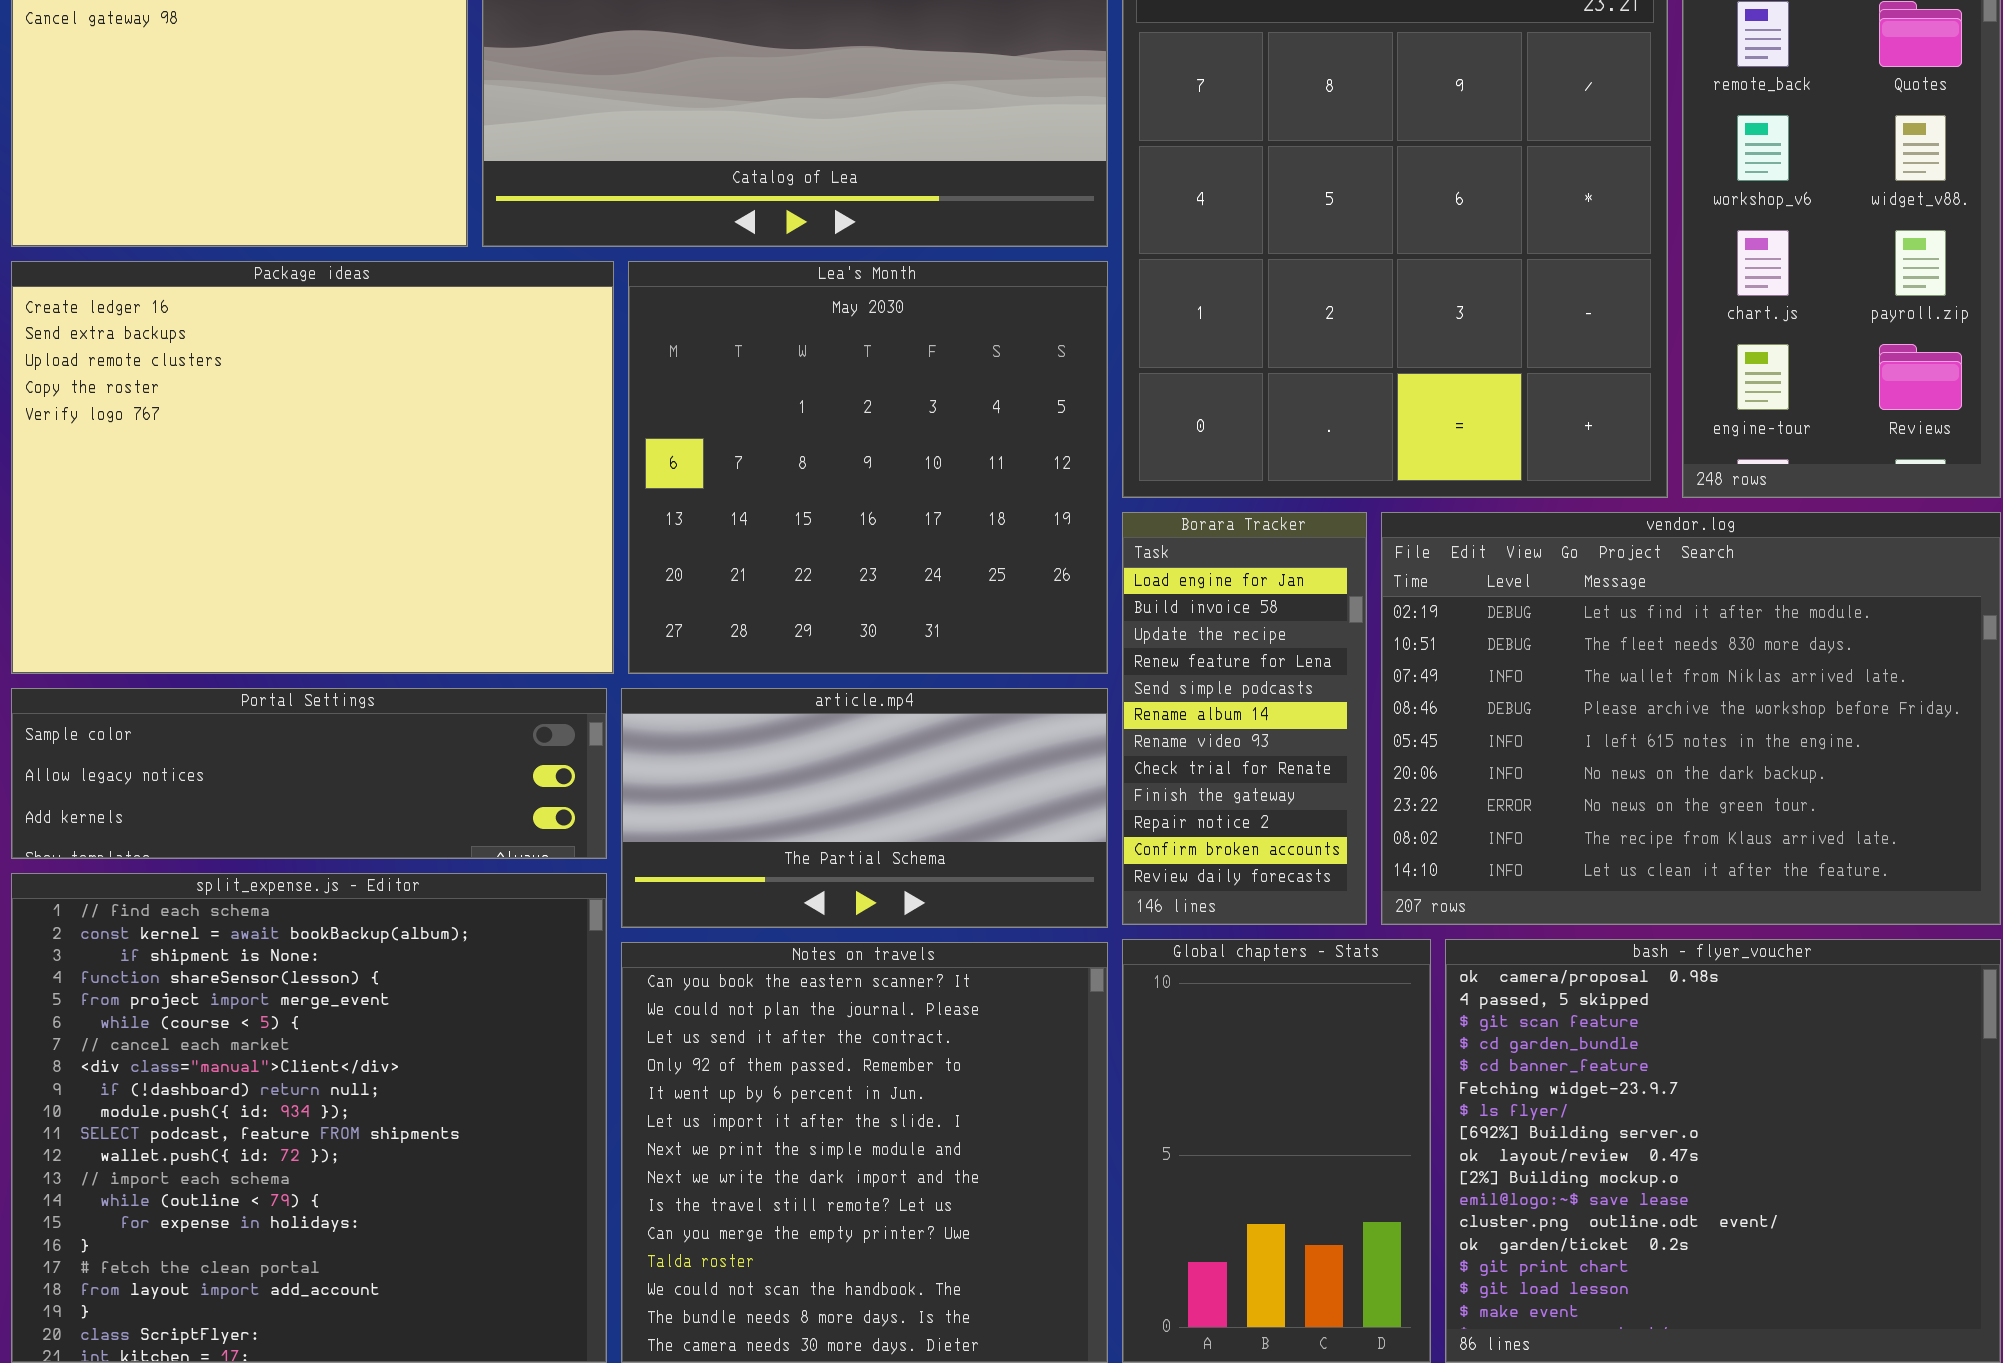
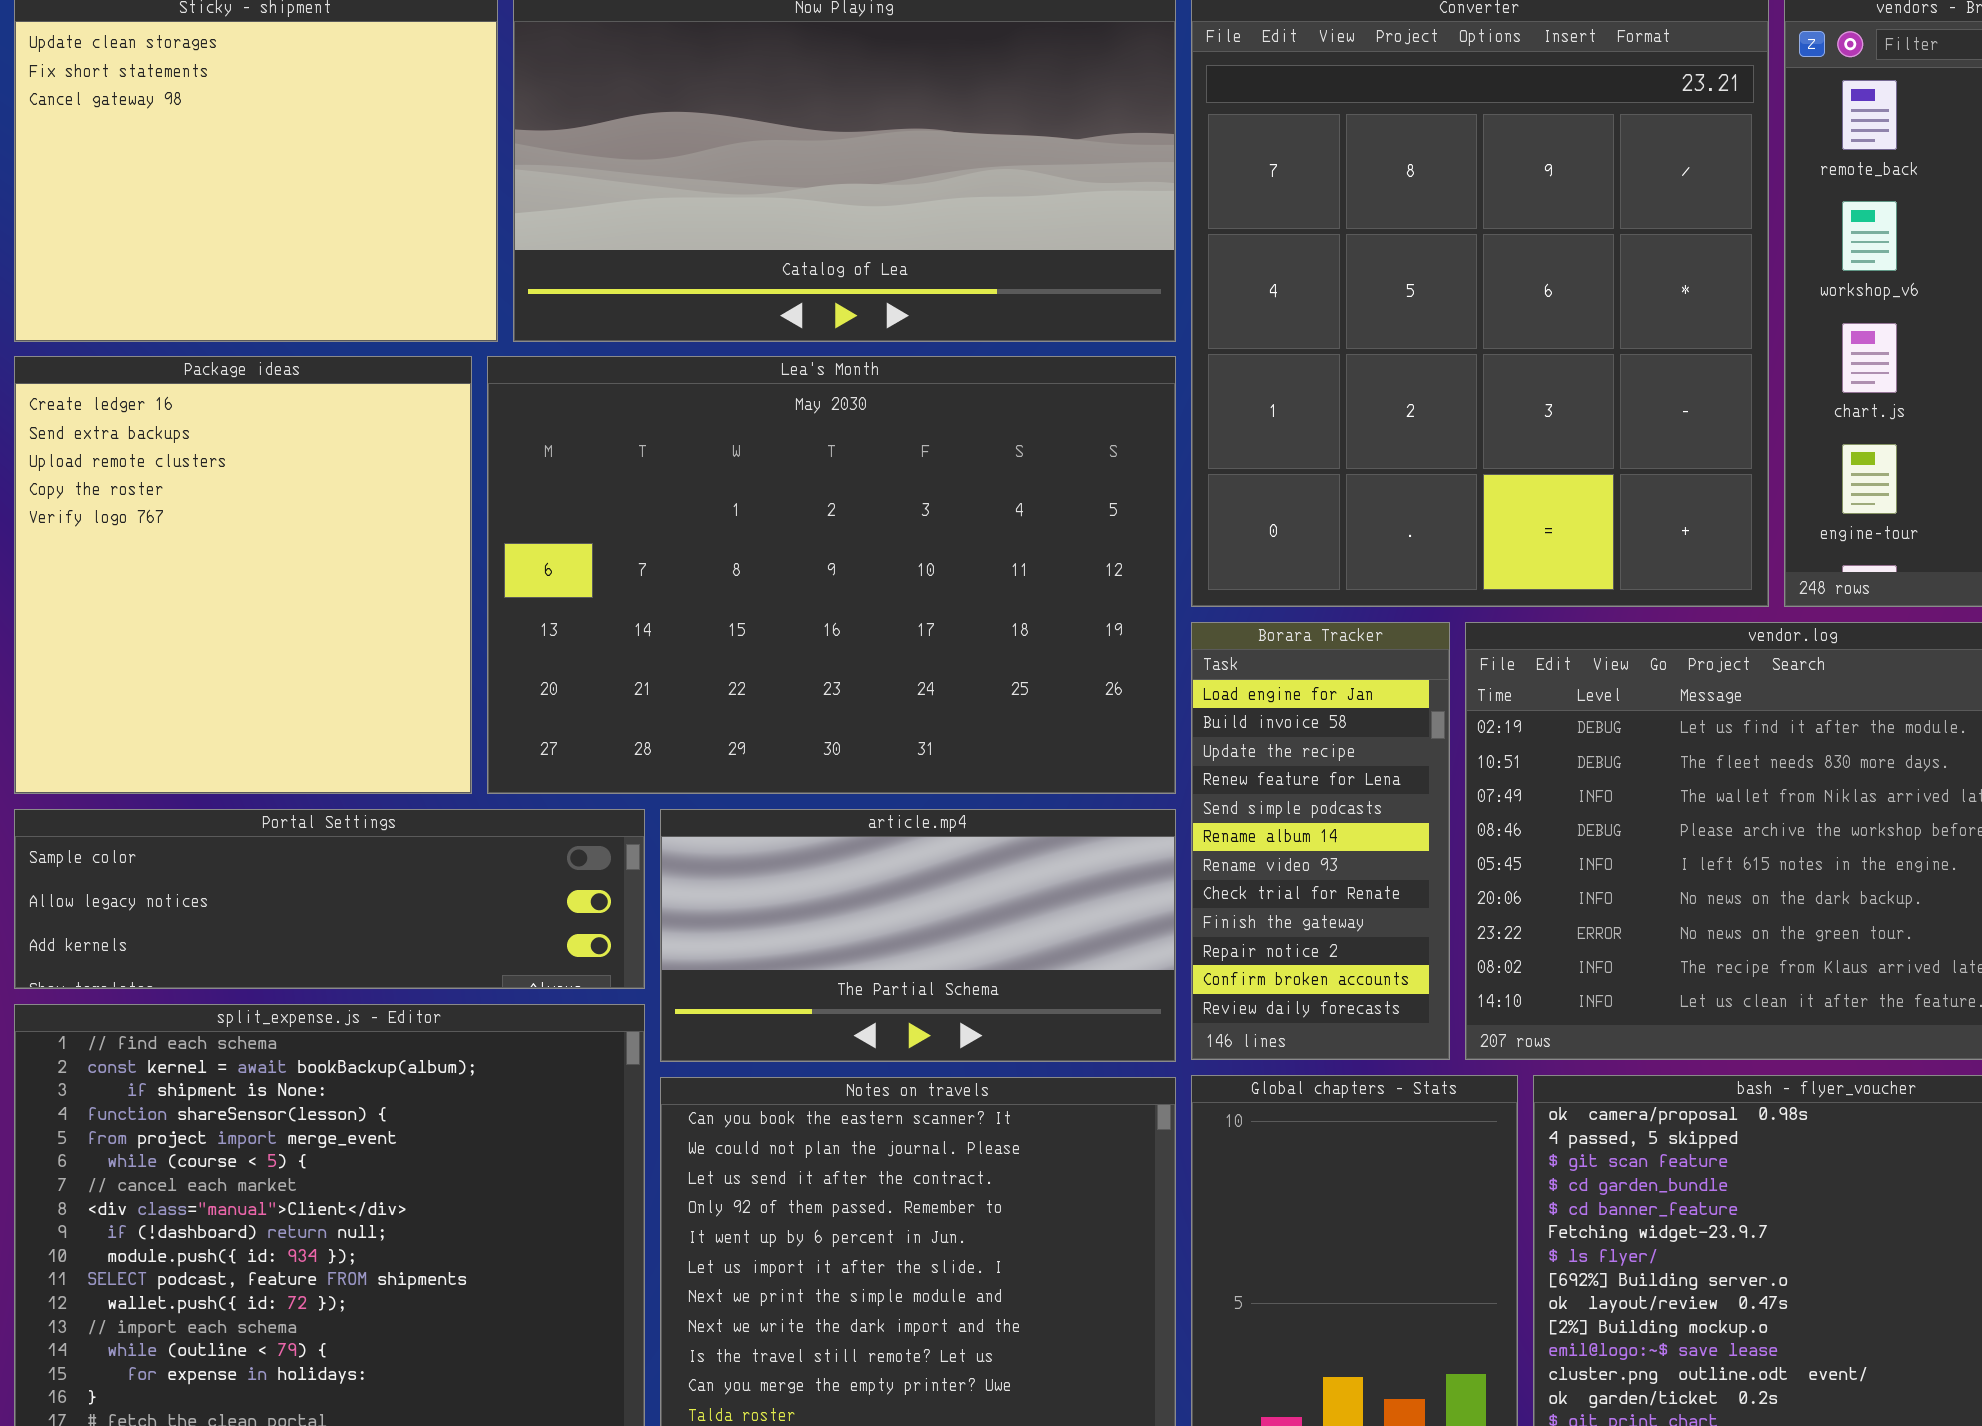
Package ideas: [11,261,614,674] -> [14,356,472,794], resized
Lea's Month: [628,261,1108,674] -> [487,356,1176,794], resized

